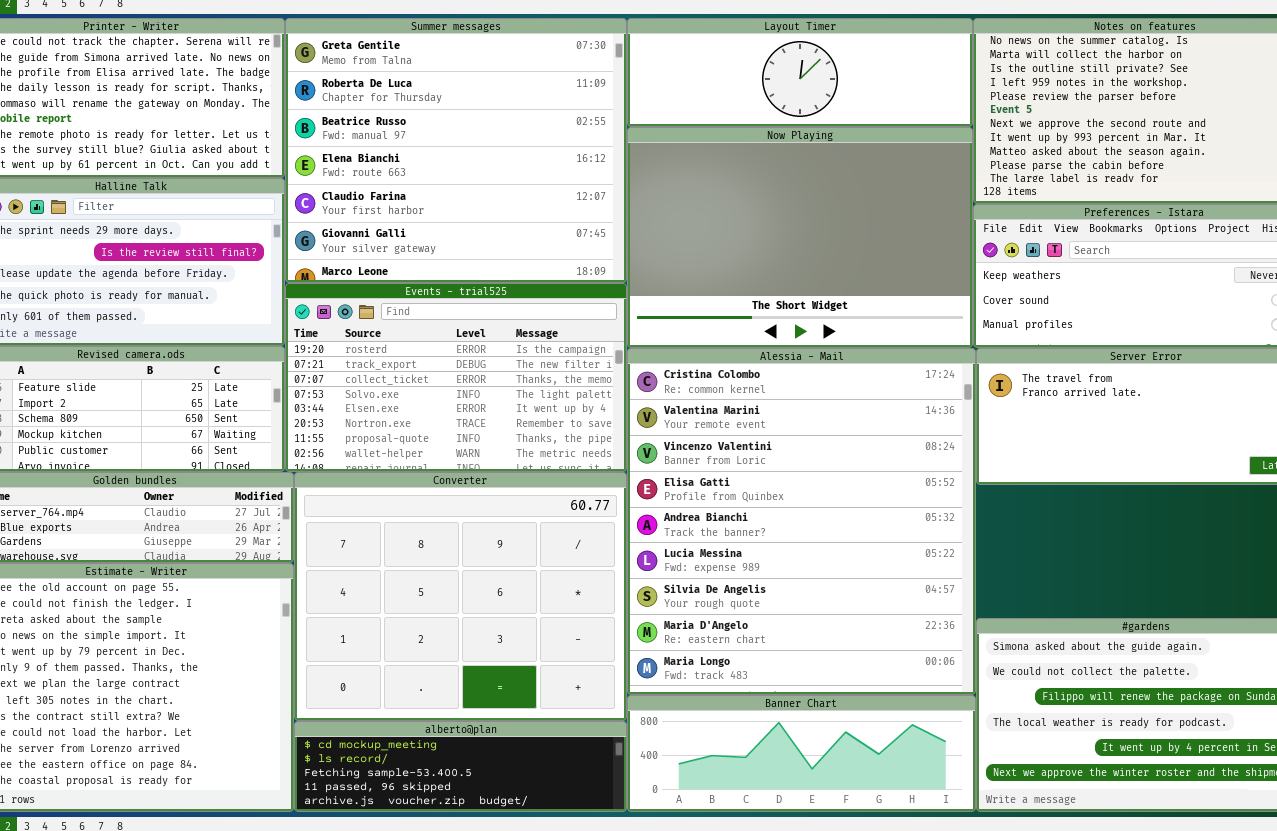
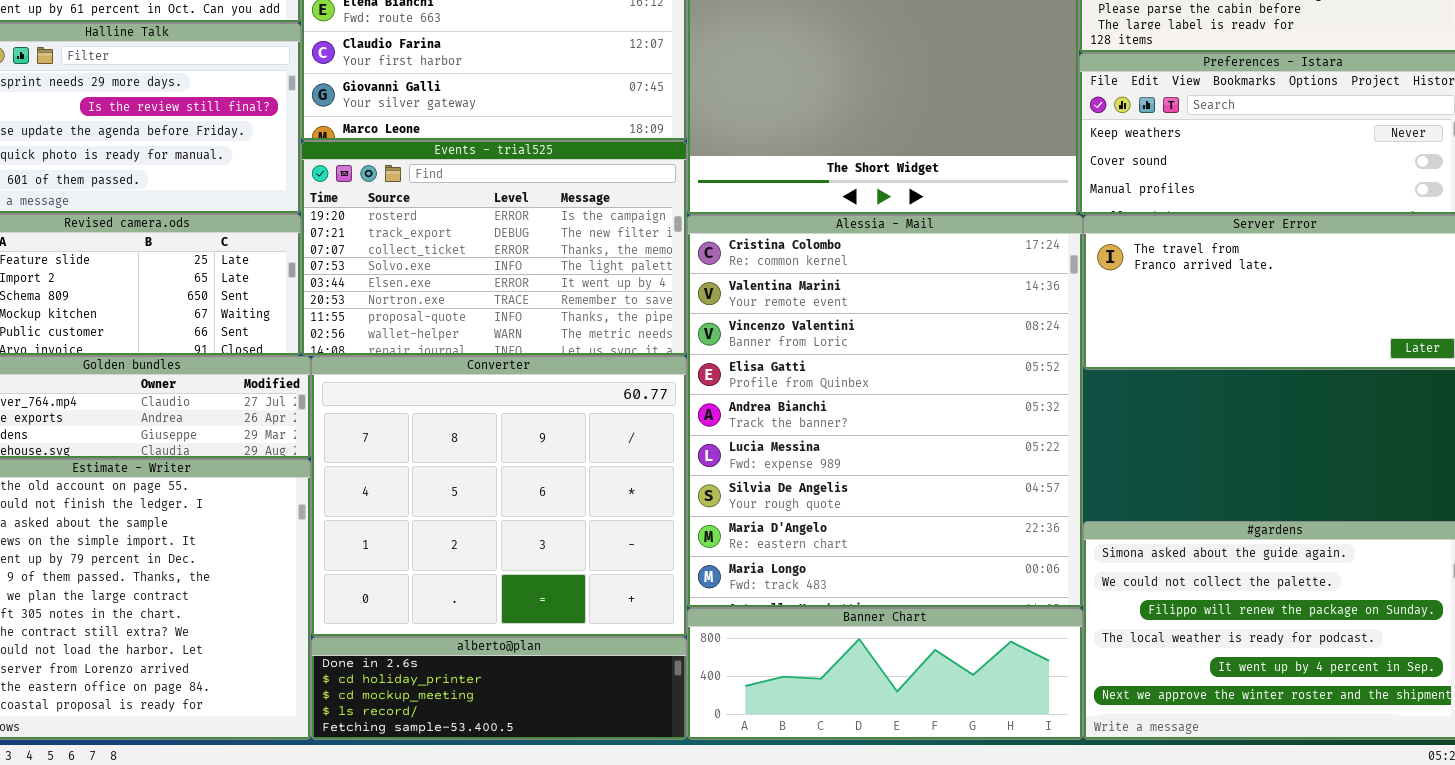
alberto@plan: [294,721,627,812] -> [311,637,687,740], scrolled up 2 rows

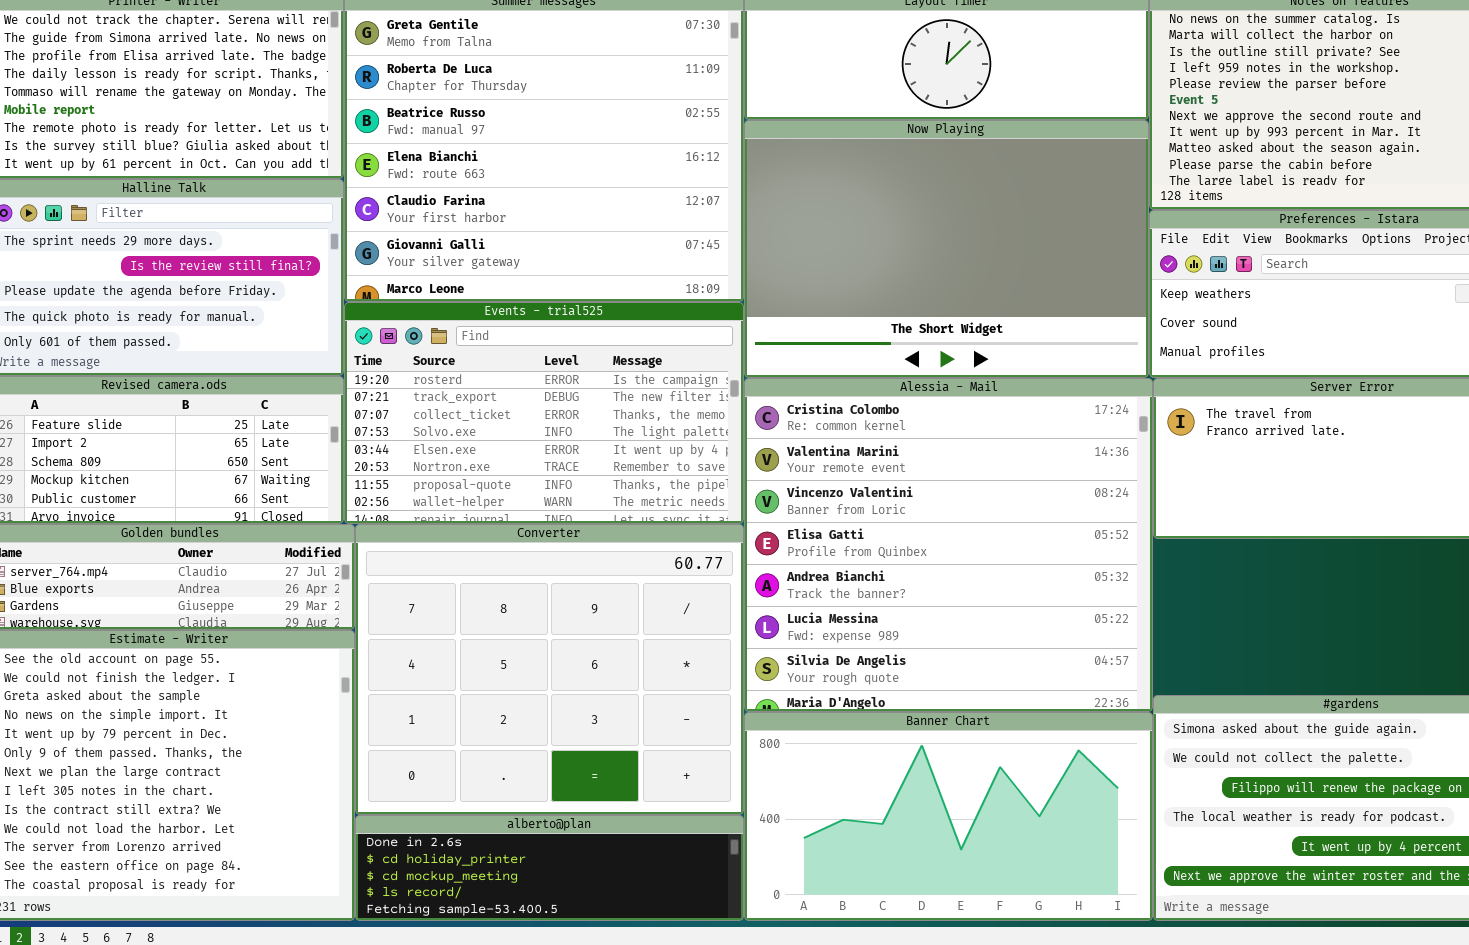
Alessia - Mail: [687,215,1083,608] -> [744,378,1153,712], resized
Banner Chart: [687,608,1083,740] -> [744,712,1153,921], resized

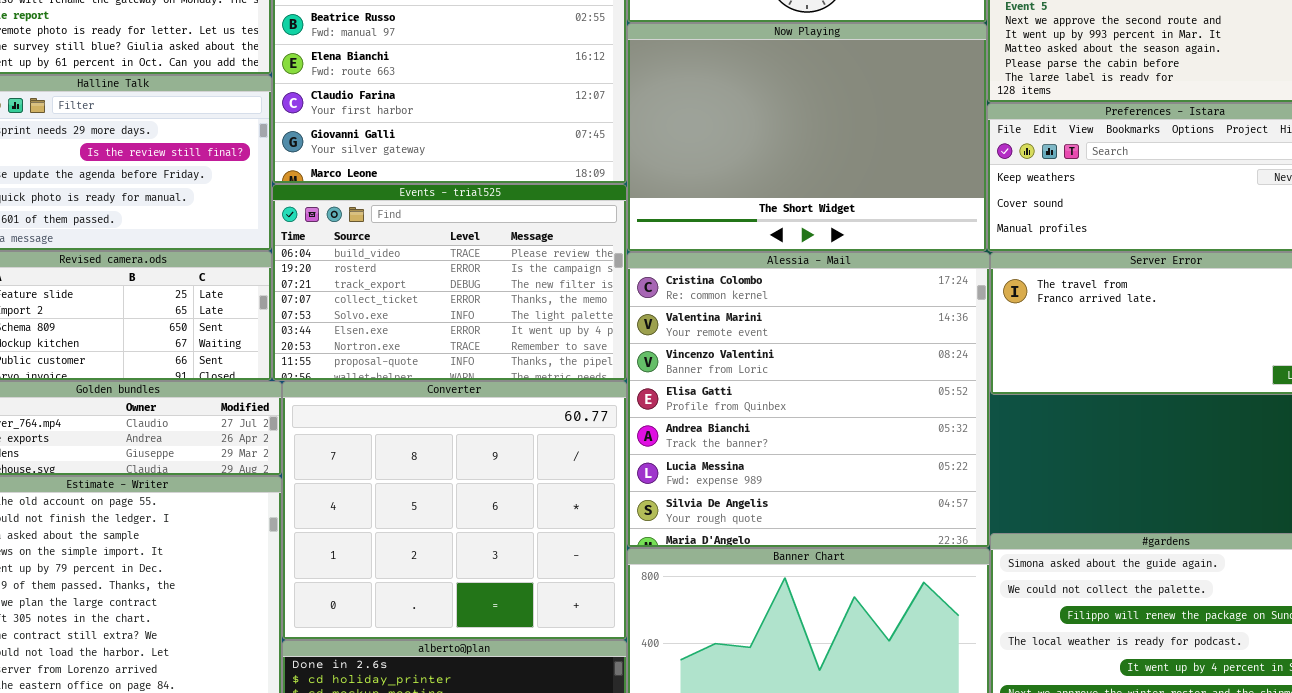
Events - trial525: [344,302,744,524] -> [272,184,627,381], scrolled up 1 row

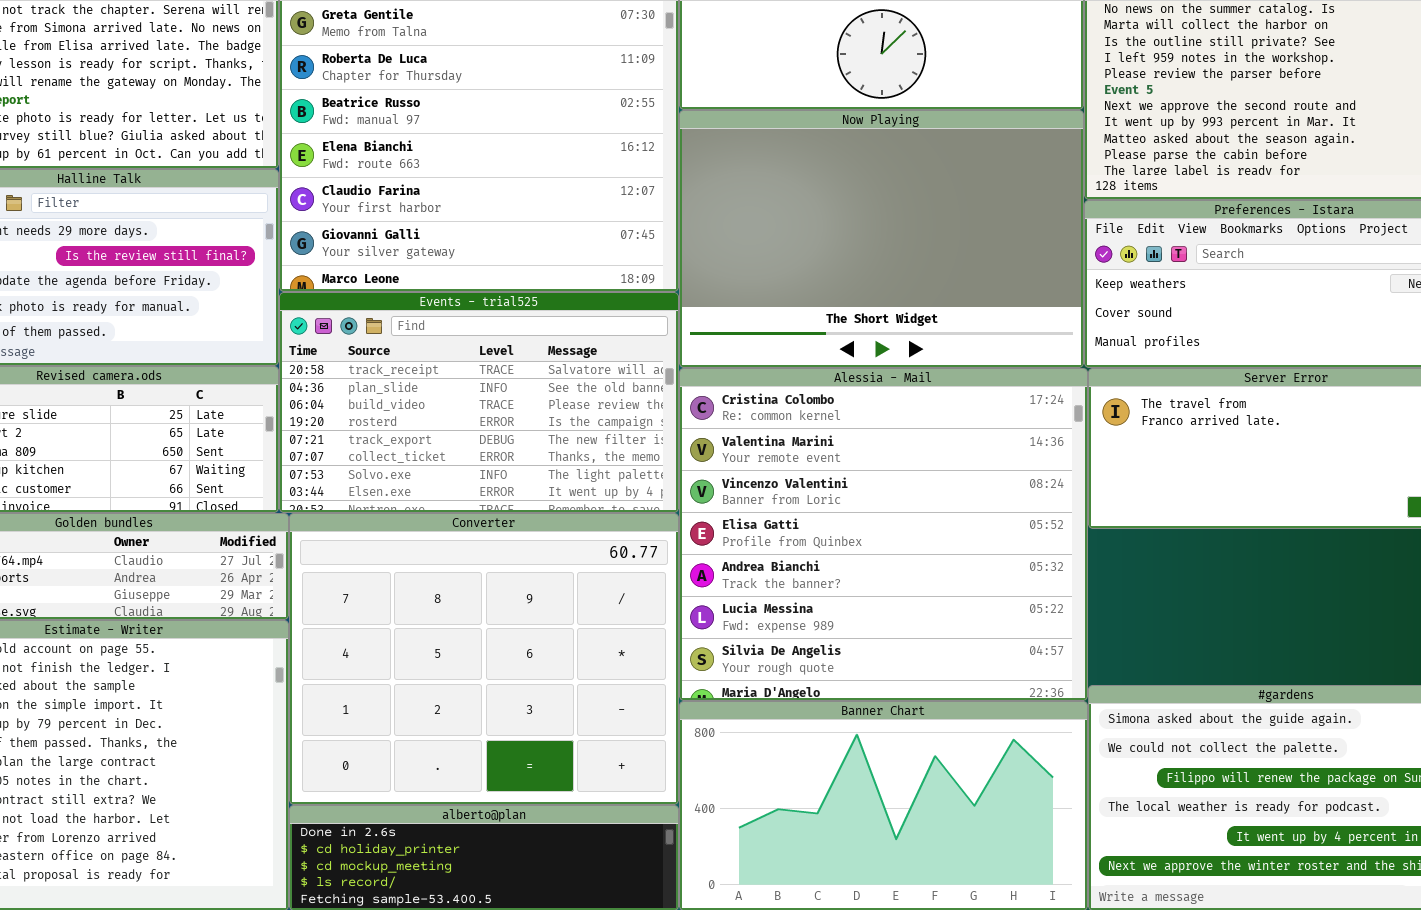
Events - trial525: [272,184,627,381] -> [279,292,679,513], scrolled up 2 rows

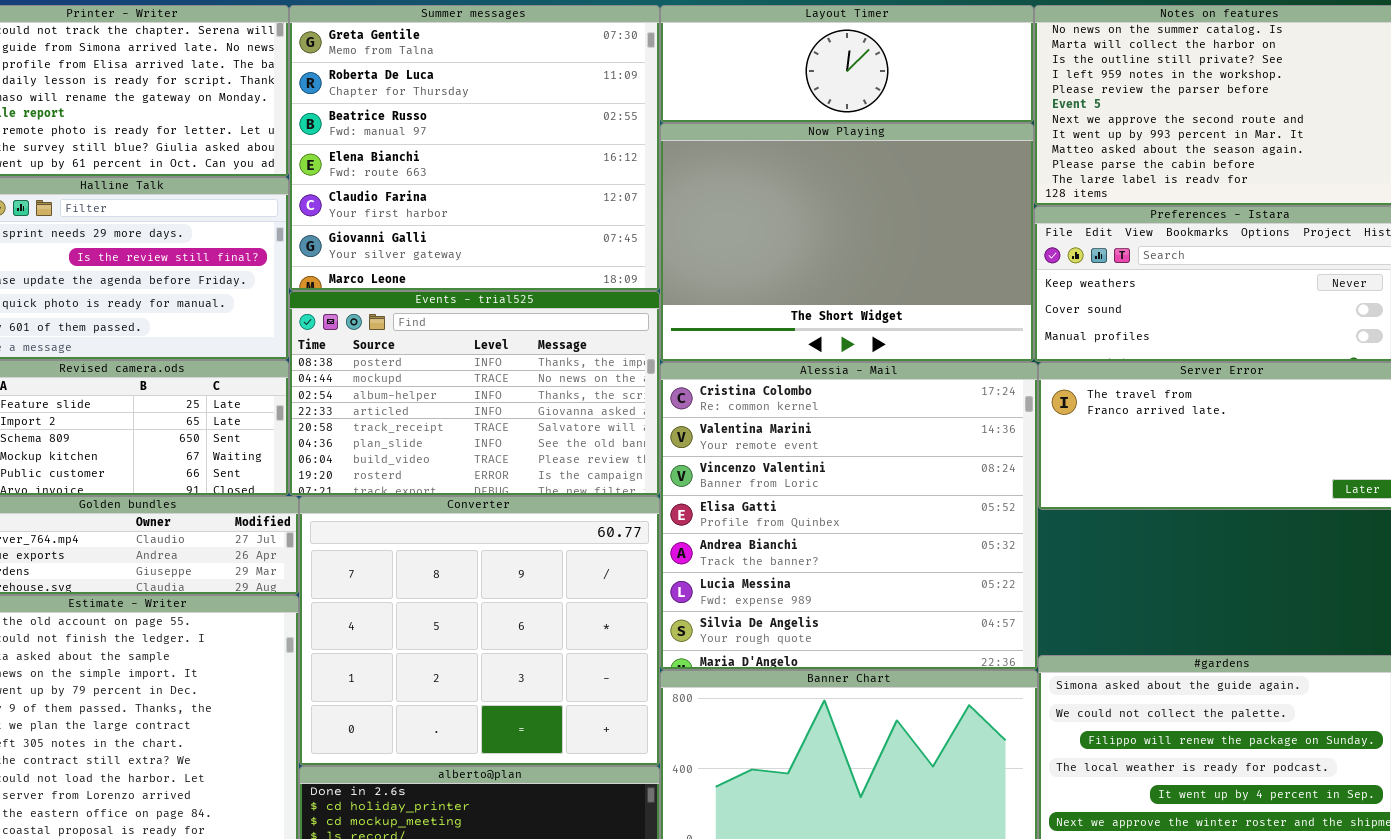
Events - trial525: [279,292,679,513] -> [289,291,660,496], scrolled up 4 rows

